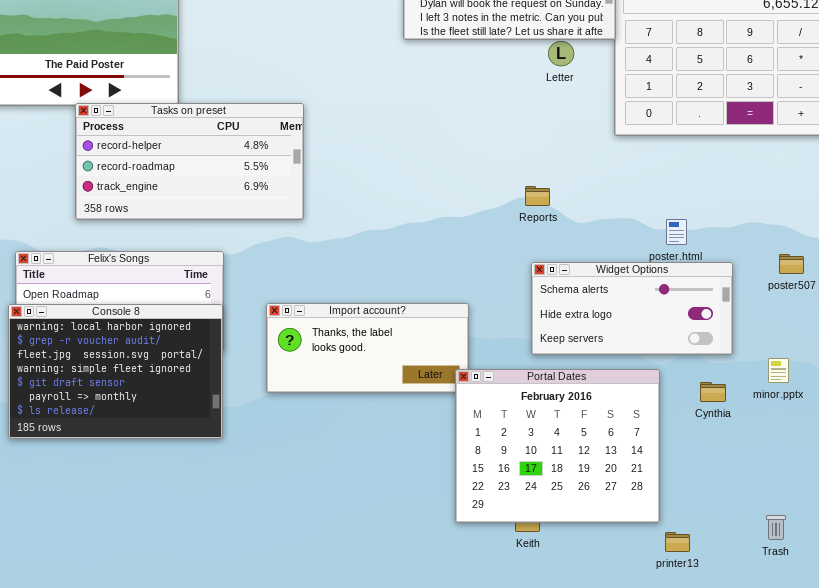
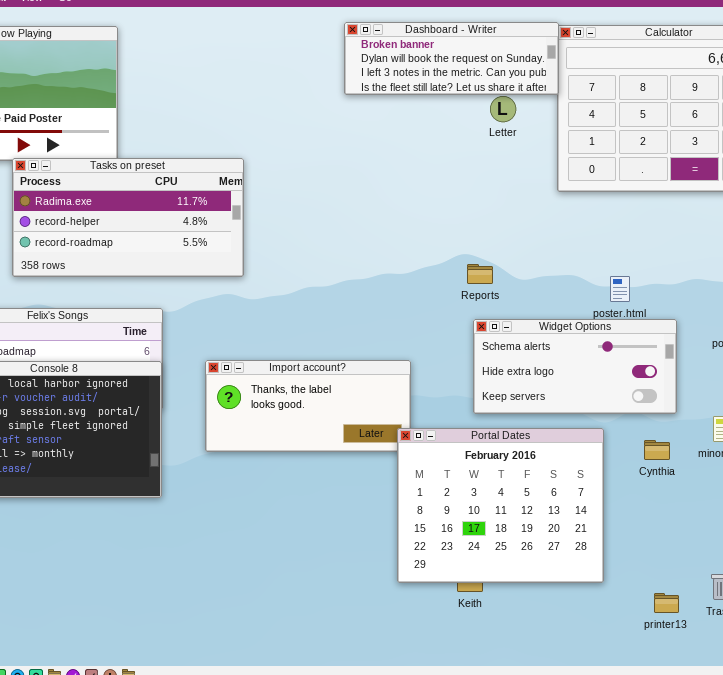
Tasks on preset: [75,103,304,220] -> [12,158,244,277], scrolled up 1 row
Reports: [525,186,550,206] -> [467,264,493,284], moved
printer13: [665,532,690,552] -> [654,593,679,613], moved

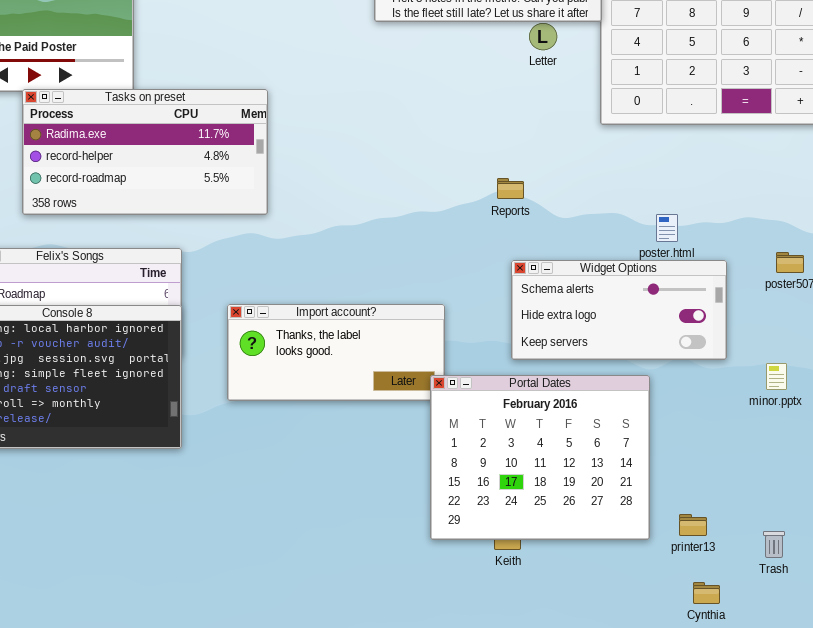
Reports: [467,264,493,284] -> [497,178,524,199], moved
Cynthia: [644,440,670,460] -> [693,582,720,604], moved
printer13: [654,593,679,613] -> [679,514,707,536], moved

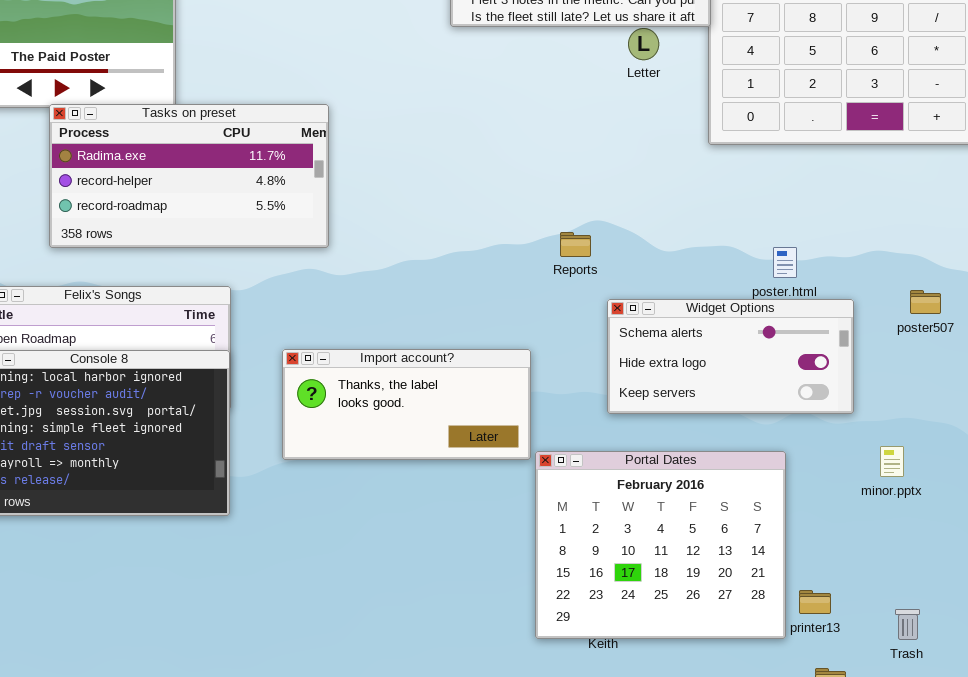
Reports: [497,178,524,199] -> [560,232,591,257], moved
minor.pptx: [766,363,787,390] -> [880,446,904,477], moved
Portal Dates: [430,375,650,540] -> [535,451,786,639], moved

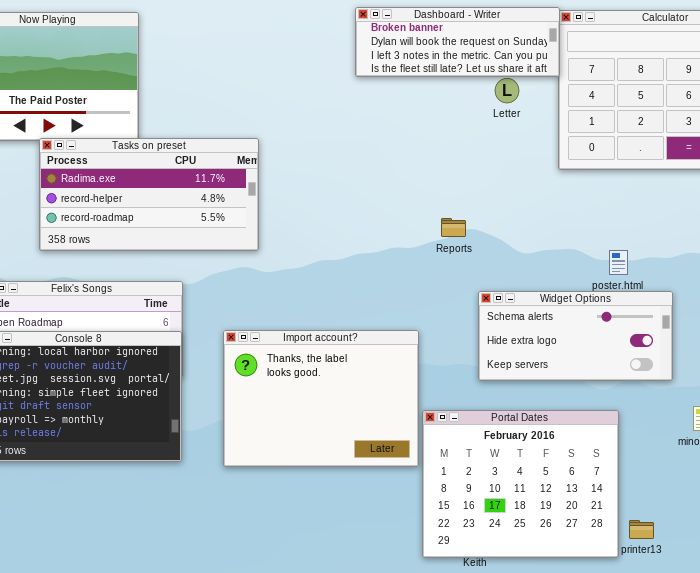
Reports: [560,232,591,257] -> [441,218,466,237], moved
Import account?: [282,349,531,460] -> [223,330,419,467], resized

